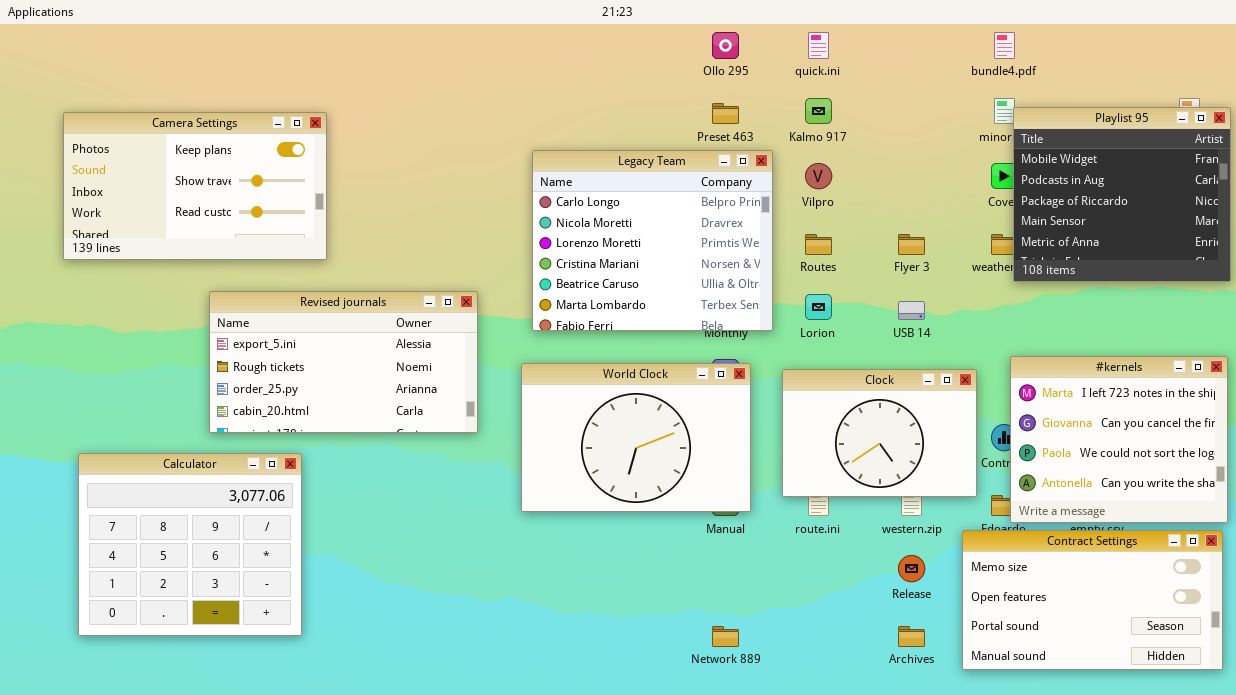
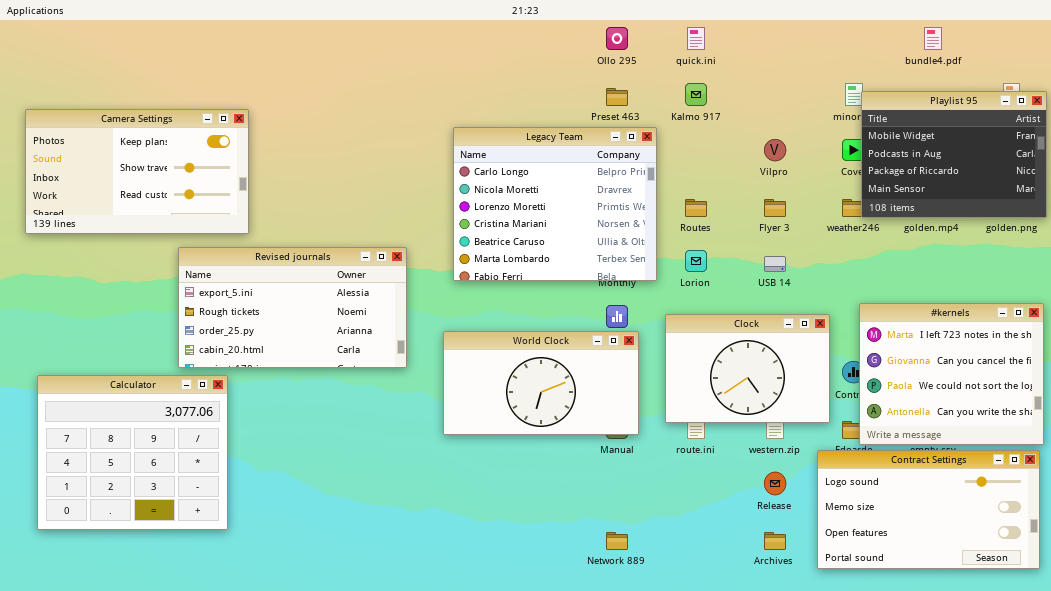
bundle4.pdf: [994,32,1015,59] -> [924,27,942,50], moved
Playlist 95: [1013,107,1231,282] -> [861,91,1047,218], resized
Camera Settings: [63,112,327,260] -> [25,109,249,234], moved
Vilpro: [805,163,832,189] -> [764,139,786,161], moved
World Clock: [521,363,751,512] -> [443,331,639,435], resized
Calculator: [78,453,302,636] -> [37,375,228,530], moved
Contract Settings: [962,530,1223,670] -> [817,450,1040,569], scrolled up 1 row

